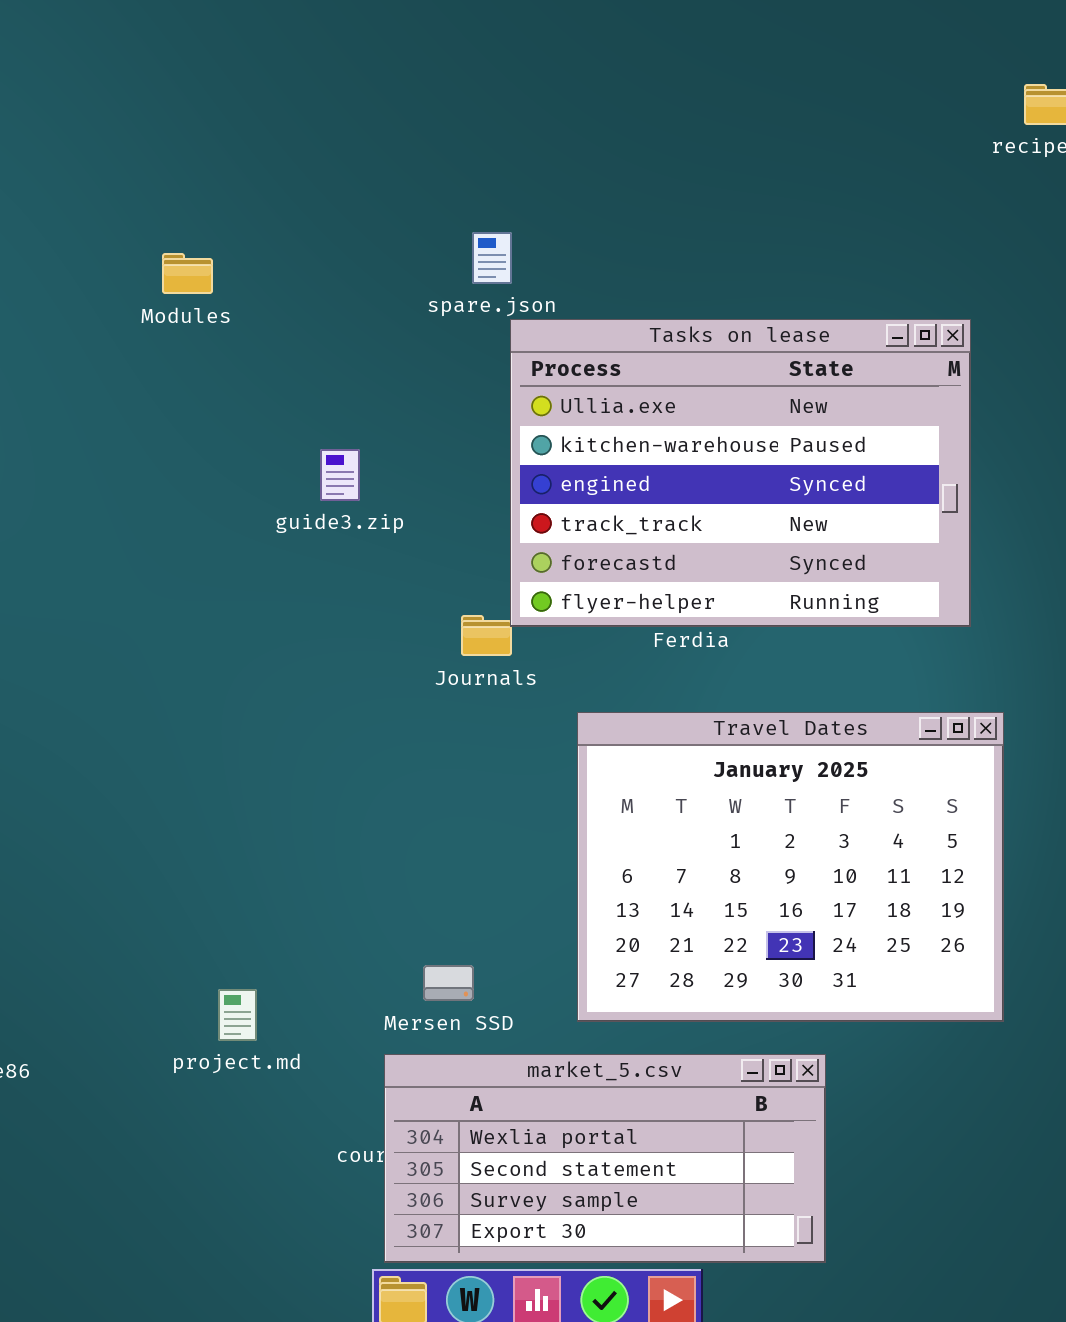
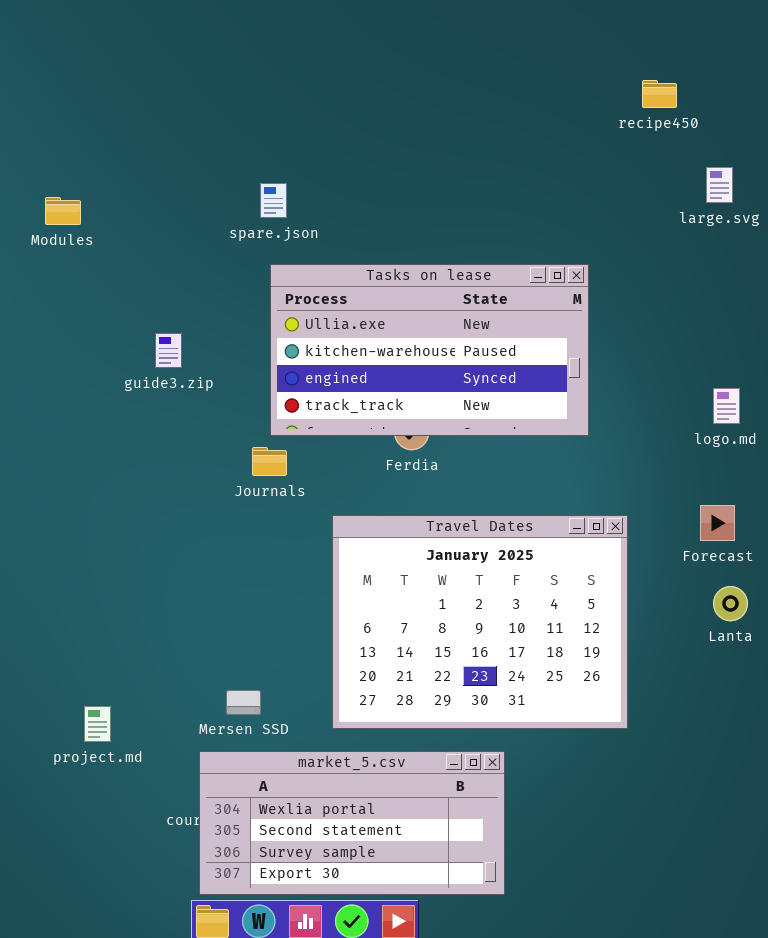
Tasks on lease: [510,319,971,627] -> [270,264,589,436], moved, resized

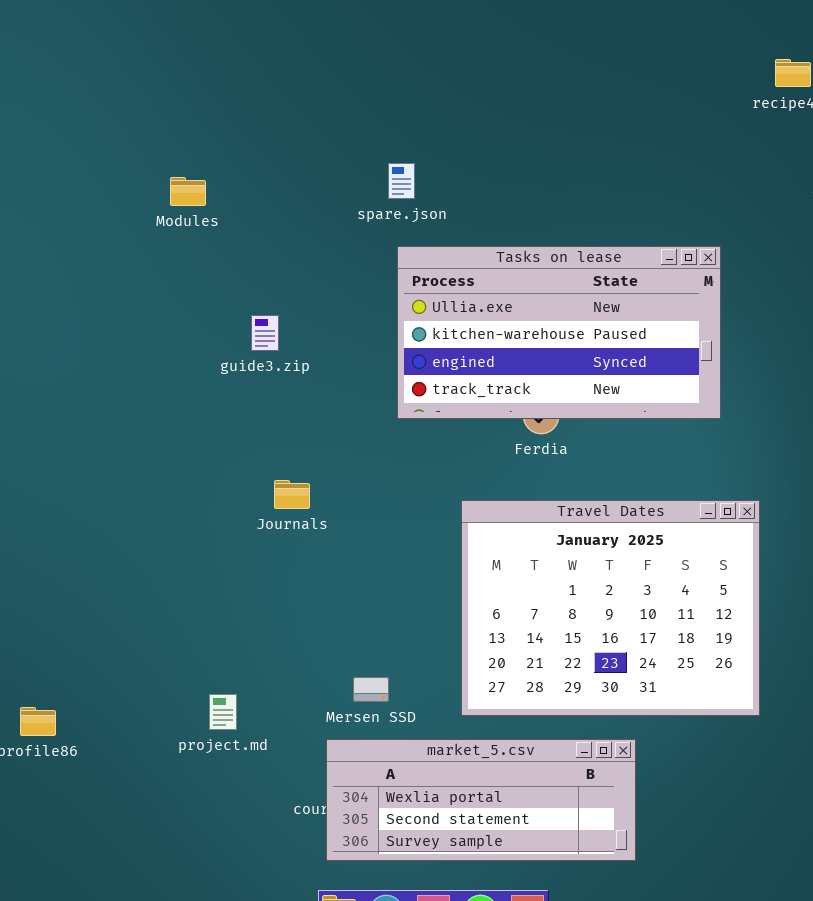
guide3.zip: [155,333,182,368] -> [251,315,279,351], moved
Journals: [252,447,287,476] -> [274,480,310,509], moved
market_5.csv: [199,751,505,895] -> [326,739,636,861], resized

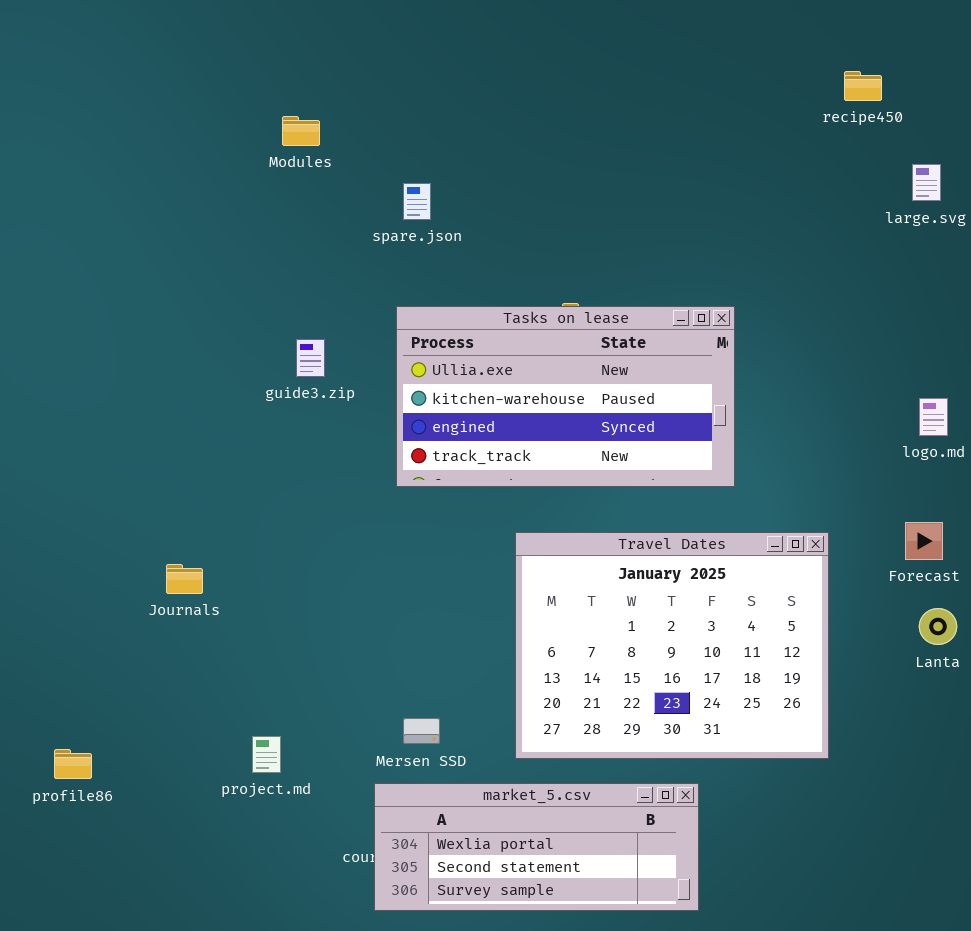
spare.json: [388,163,415,199] -> [403,183,431,220], moved
Modules: [170,177,206,206] -> [282,116,320,146], moved
Tasks on lease: [397,246,721,419] -> [396,306,735,487], moved
Journals: [274,480,310,509] -> [166,564,203,594], moved

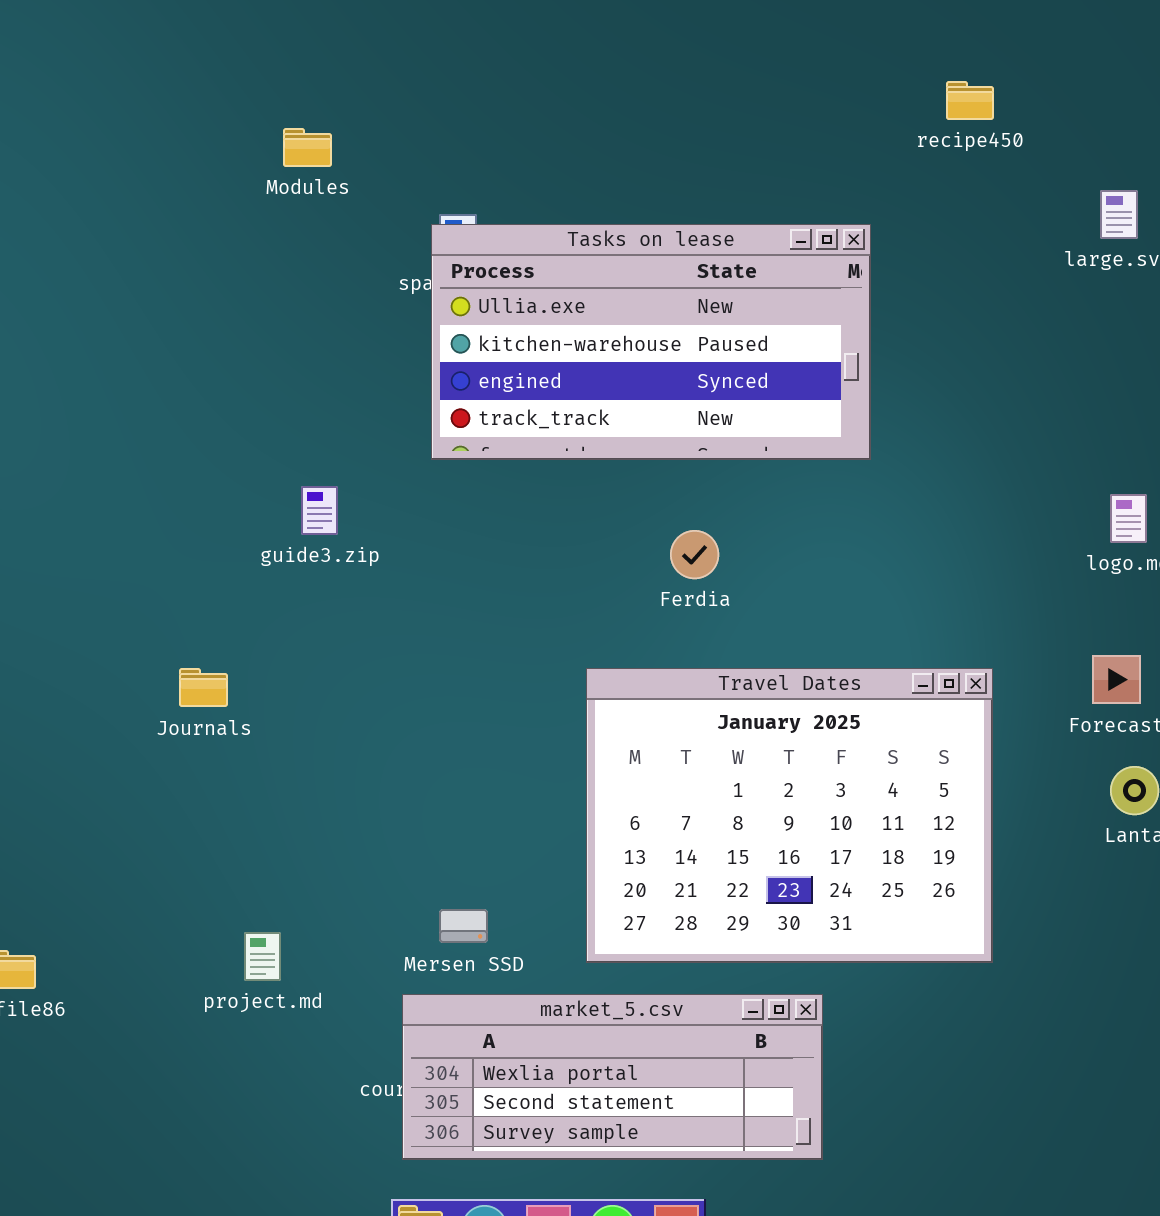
recipe450: [844,71,882,101] -> [946,81,994,120], moved
Tasks on lease: [396,306,735,487] -> [431,224,871,460], moved
guide3.zip: [296,339,325,377] -> [301,486,338,535], moved
Journals: [166,564,203,594] -> [179,668,228,707], moved

